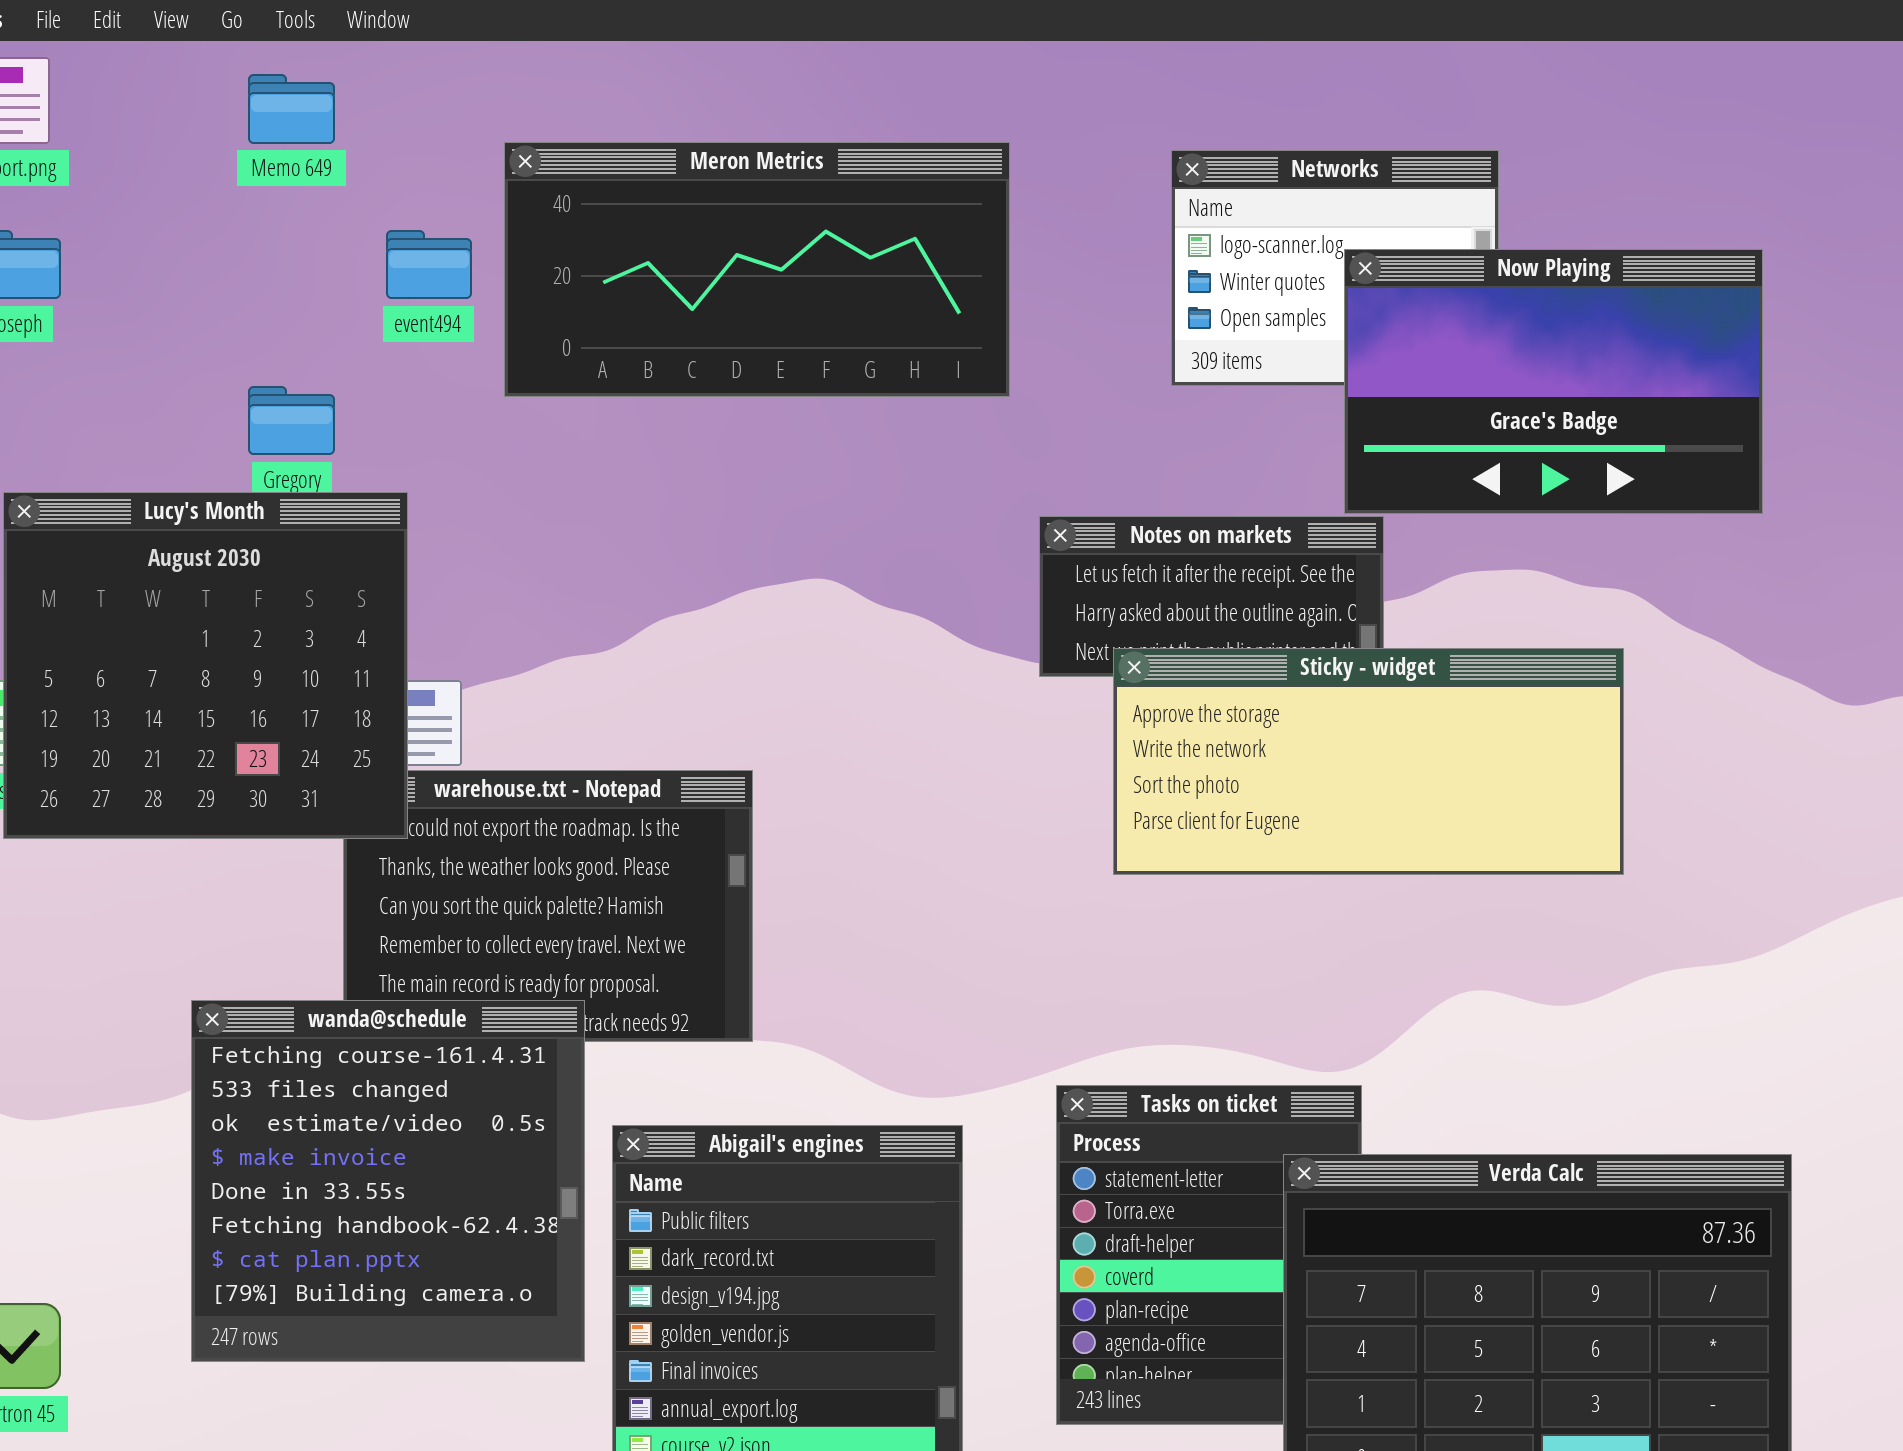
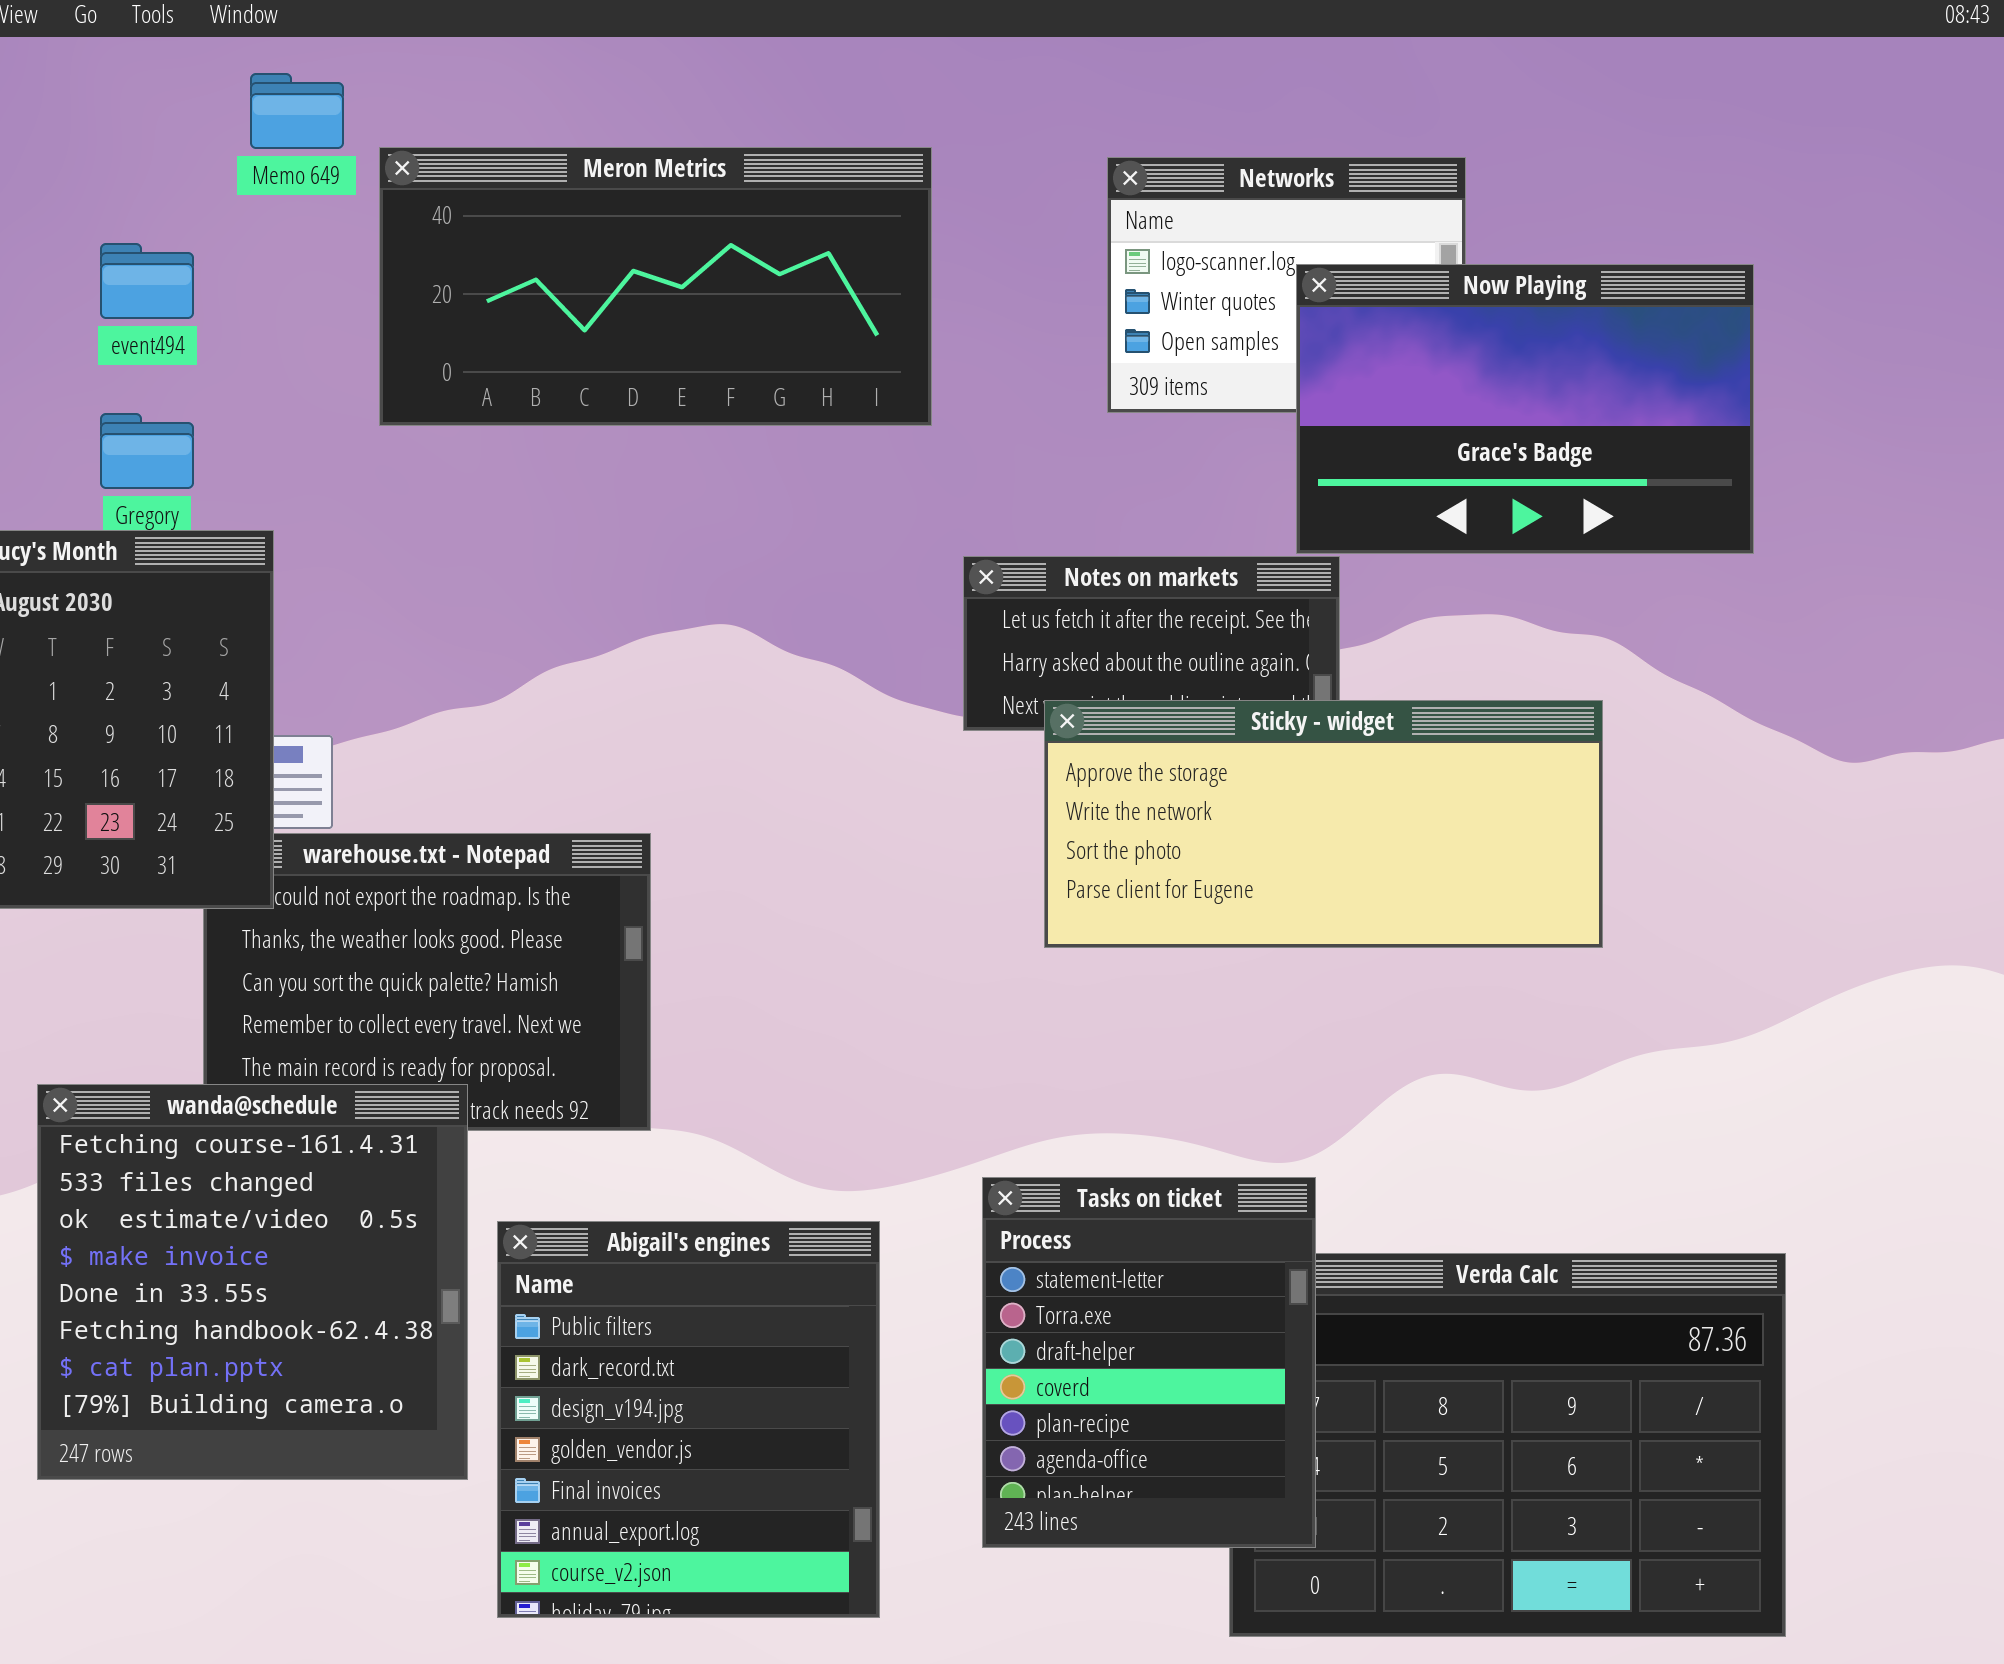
Memo 649: [248,74,335,144] -> [250,73,344,149], moved
event494: [386,230,472,299] -> [100,243,194,319], moved
Tasks on ticket: [1056,1085,1362,1425] -> [982,1177,1316,1548], raised

